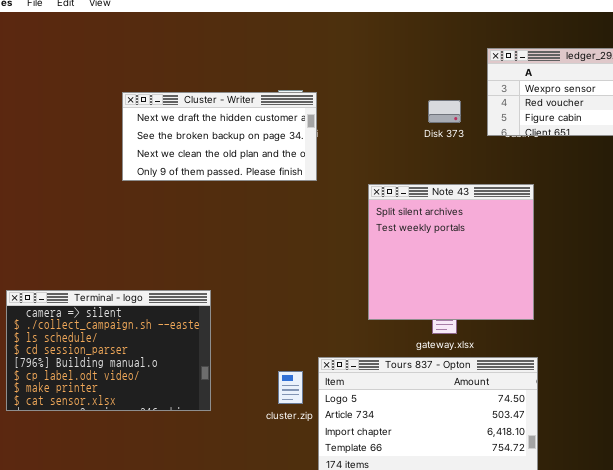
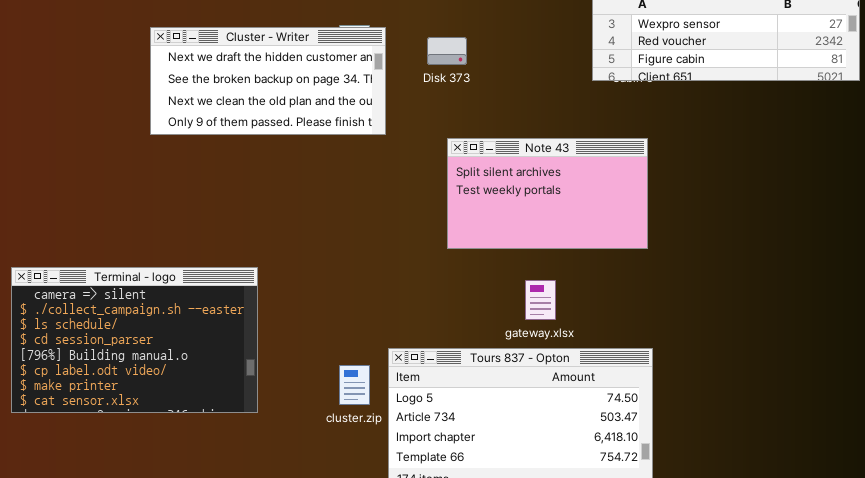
Disk 373: [428,100,461,123] -> [427,37,467,65], moved
Note 43: [368,184,534,320] -> [447,138,648,249], resized

